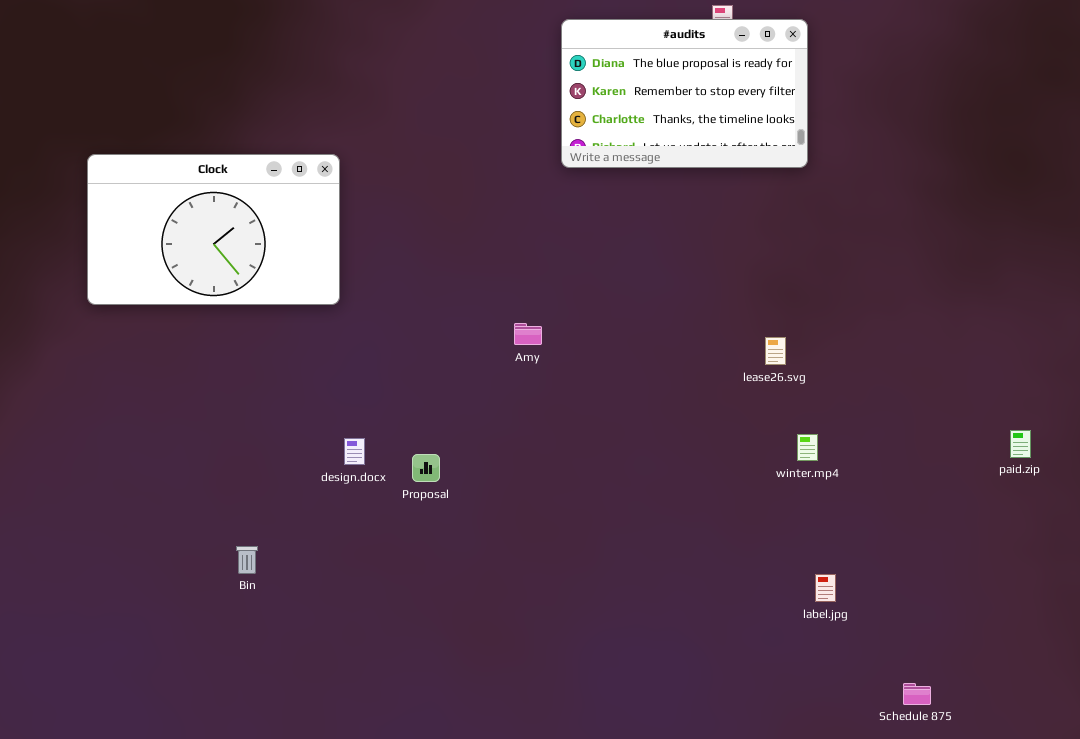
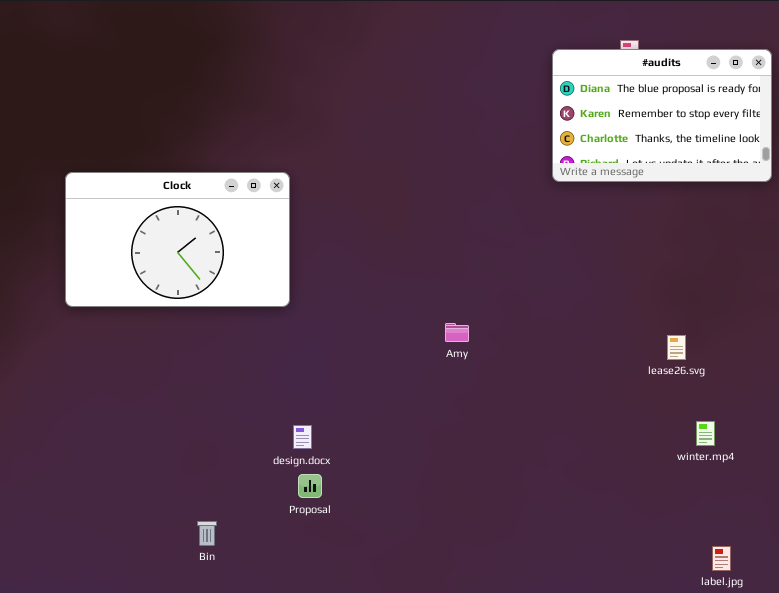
#audits: [561,19,808,168] -> [552,49,772,182], moved
Proposal: [412,454,440,482] -> [298,474,322,498], moved

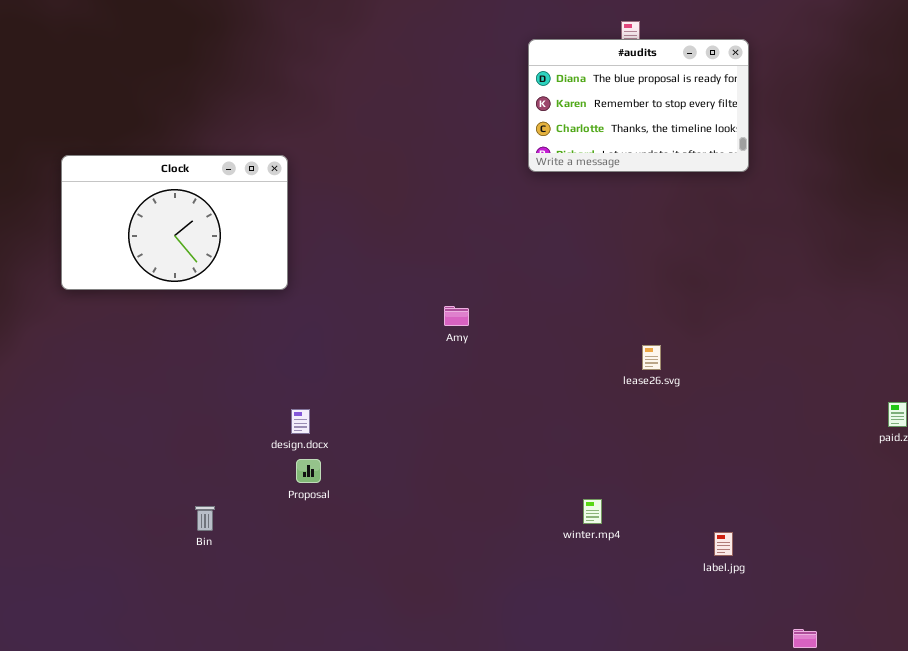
#audits: [552,49,772,182] -> [528,39,749,172], moved
lease26.svg: [667,335,686,360] -> [642,345,661,370], moved
winter.mp4: [696,421,715,446] -> [583,499,602,524], moved

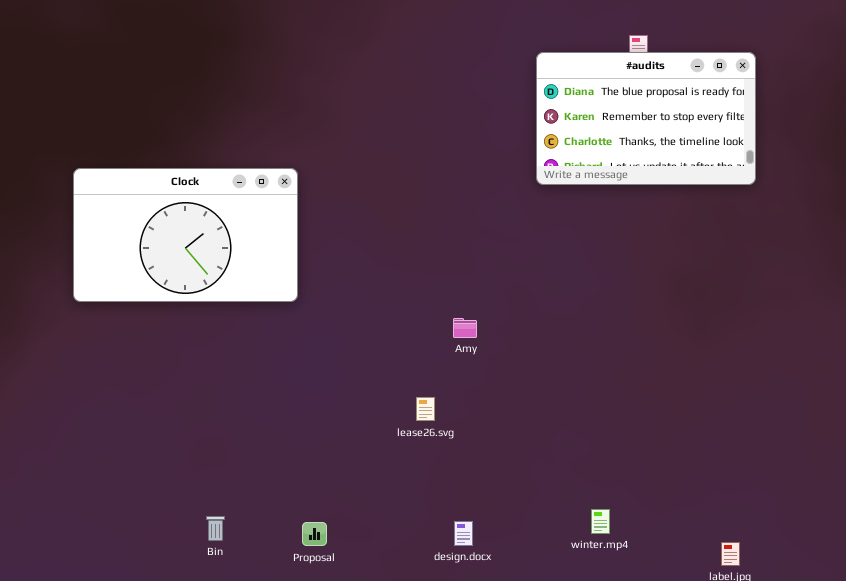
lease26.svg: [642,345,661,370] -> [416,397,435,421], moved
design.docx: [291,409,310,434] -> [454,521,473,546], moved
Proposal: [296,459,321,483] -> [302,522,327,546], moved

